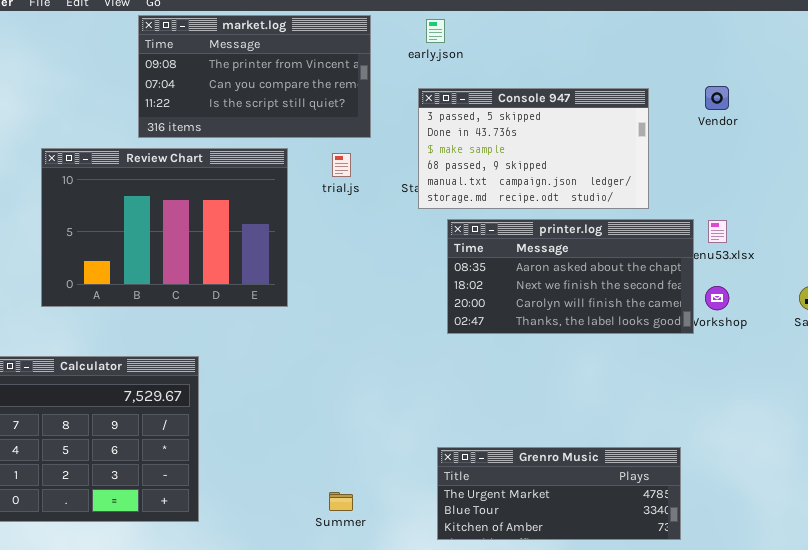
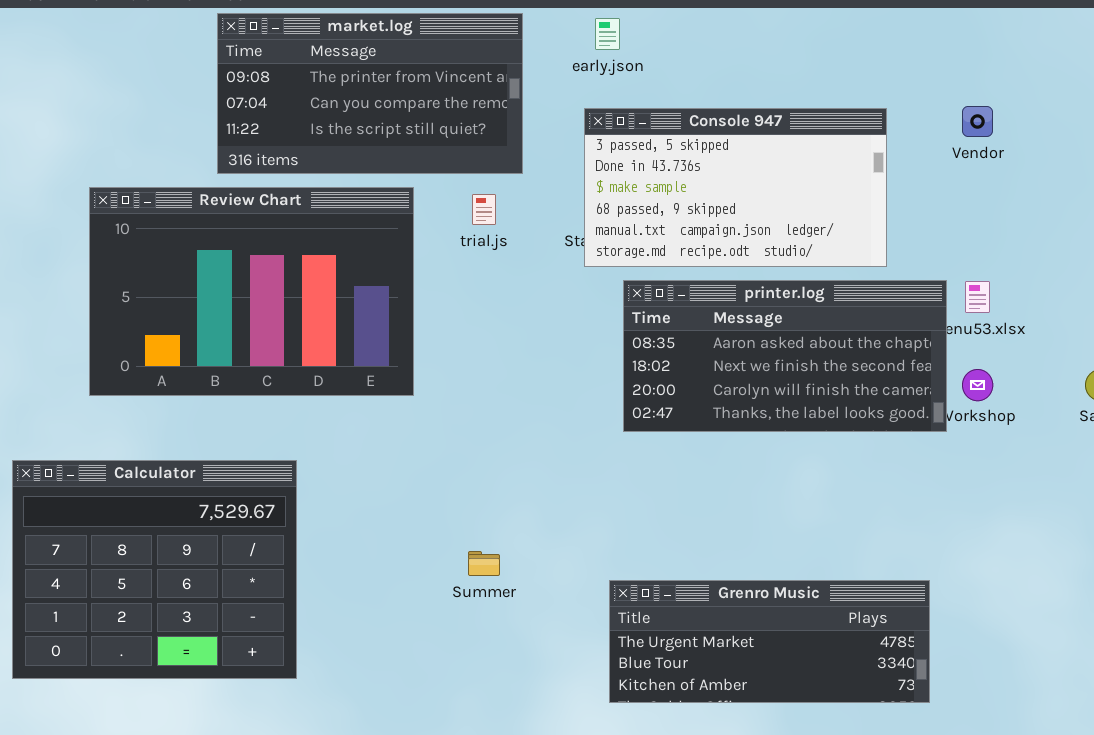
Summer: [329,492,353,511] -> [468,551,500,576], moved

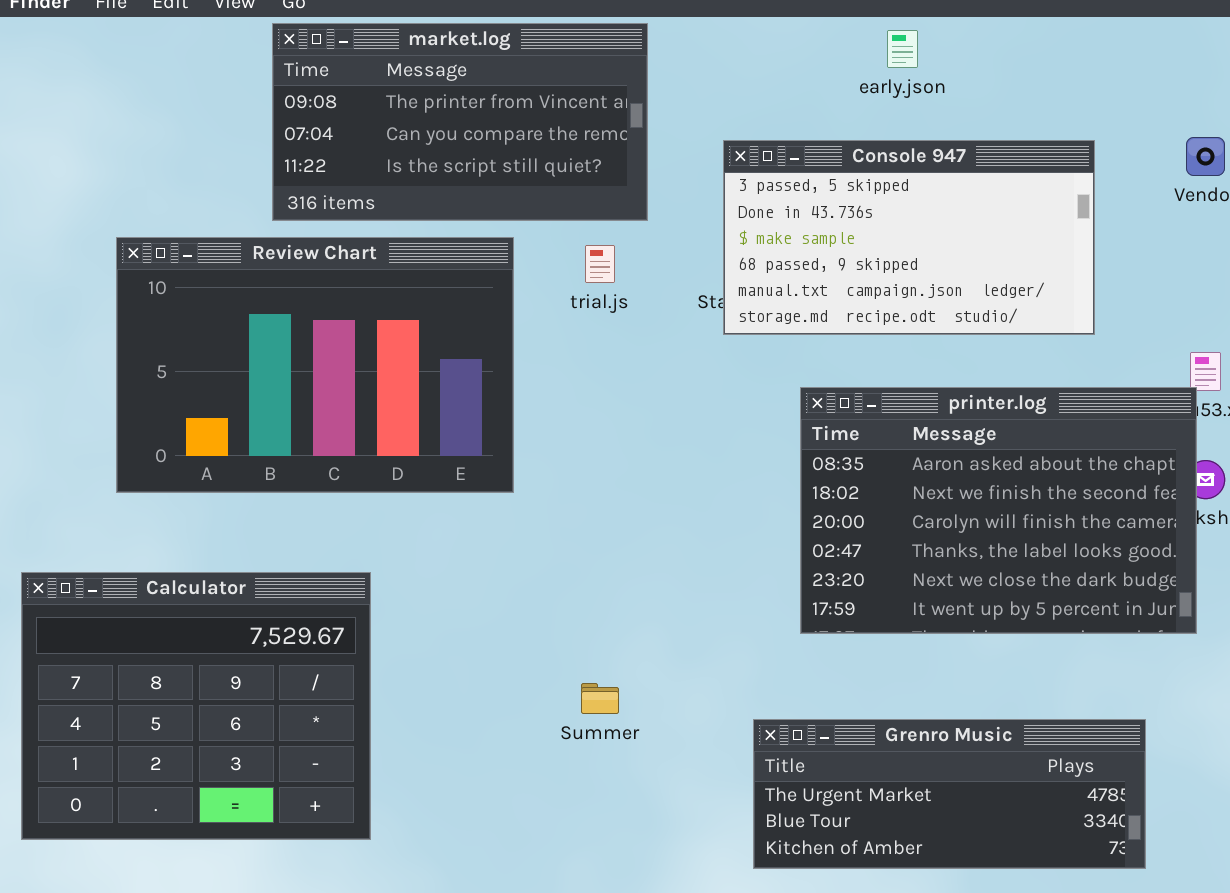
early.json: [595,18,620,50] -> [887,30,918,68], moved
printer.log: [623,280,947,432] -> [800,387,1197,634], moved, resized

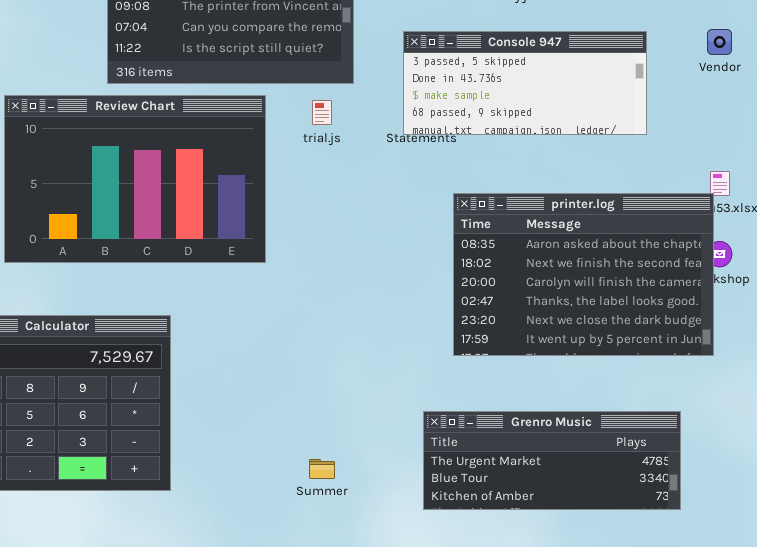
Console 947: [723,140,1095,335] -> [403,31,647,135], resized
Summer: [581,683,619,714] -> [309,459,335,479], moved

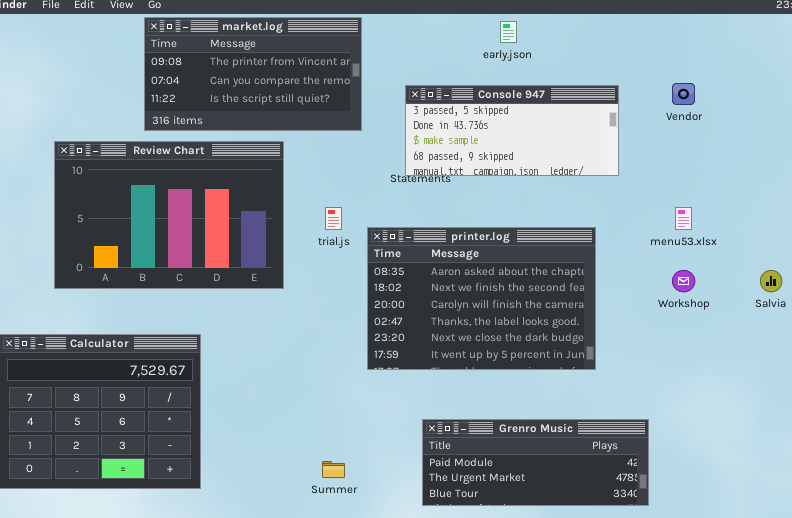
trial.js: [312,100,332,125] -> [325,207,342,230], moved
printer.log: [453,193,714,356] -> [367,227,596,370], moved
Grenro Music: [423,411,681,510] -> [422,419,649,506], scrolled up 1 row

